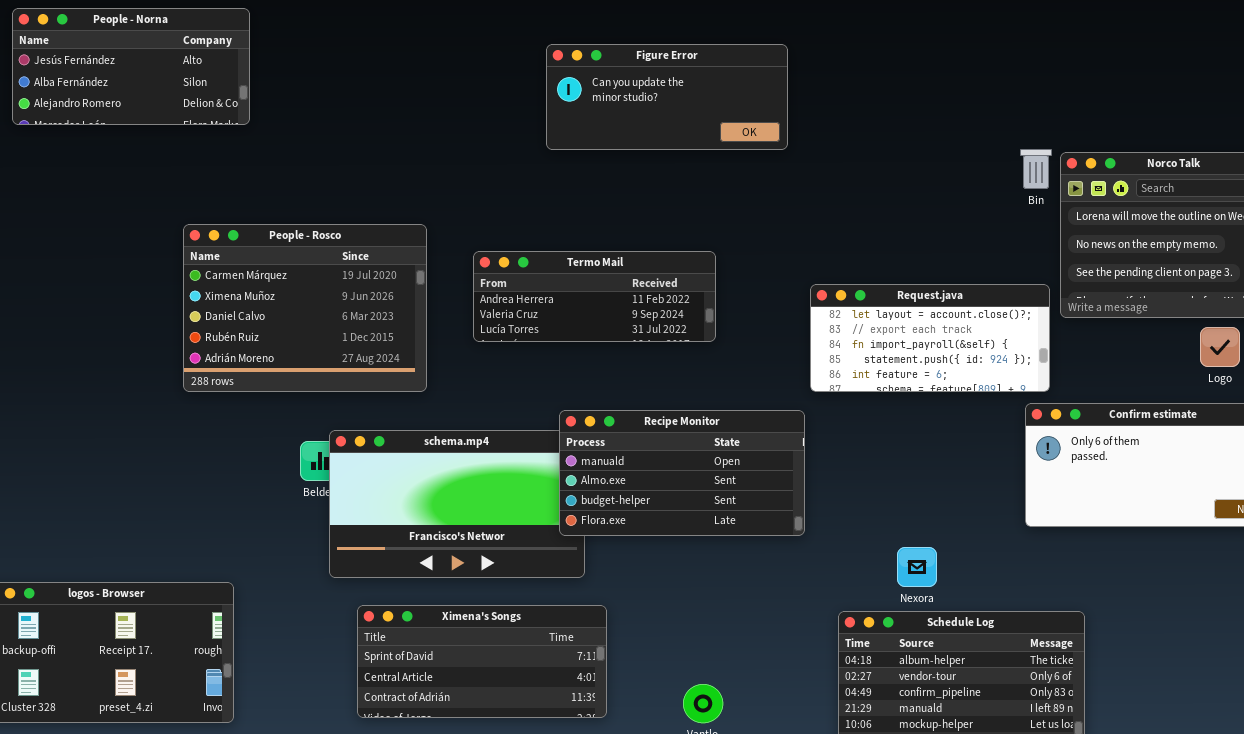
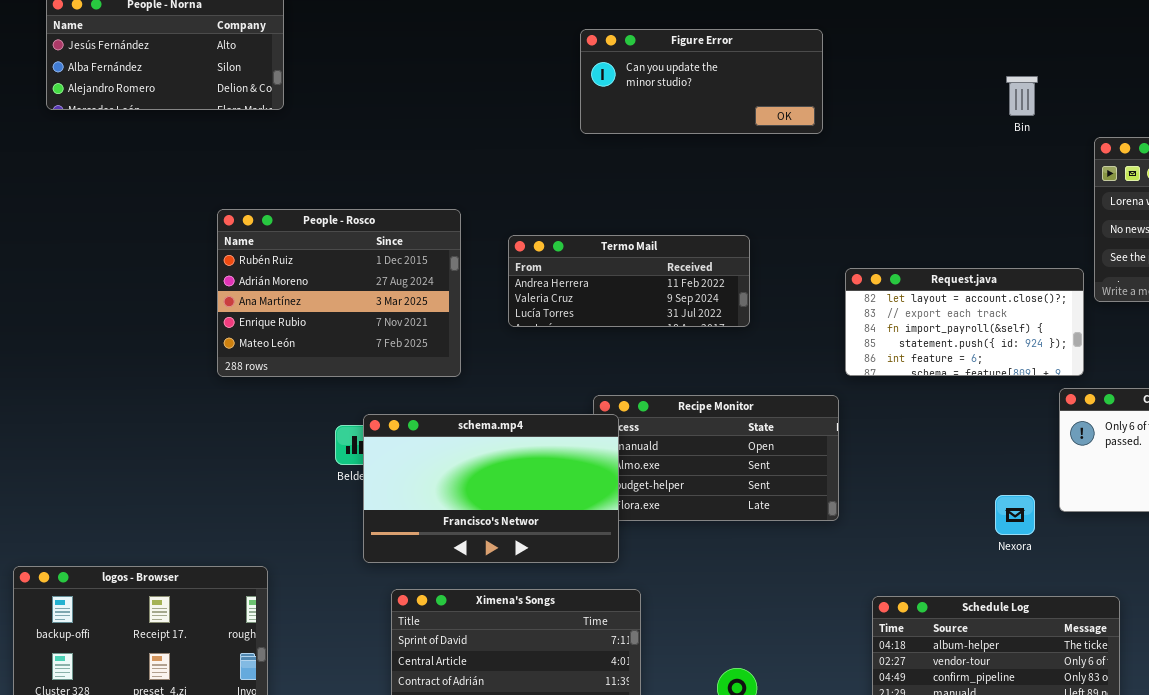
Bin: [1020,149,1052,189] -> [1006,76,1038,116], moved
People - Rosco: [183,224,427,392] -> [217,209,461,377], scrolled down 3 rows
schema.mp4: [329,430,585,578] -> [363,414,619,563], raised
Nexora: [897,547,937,587] -> [995,495,1035,535], moved

